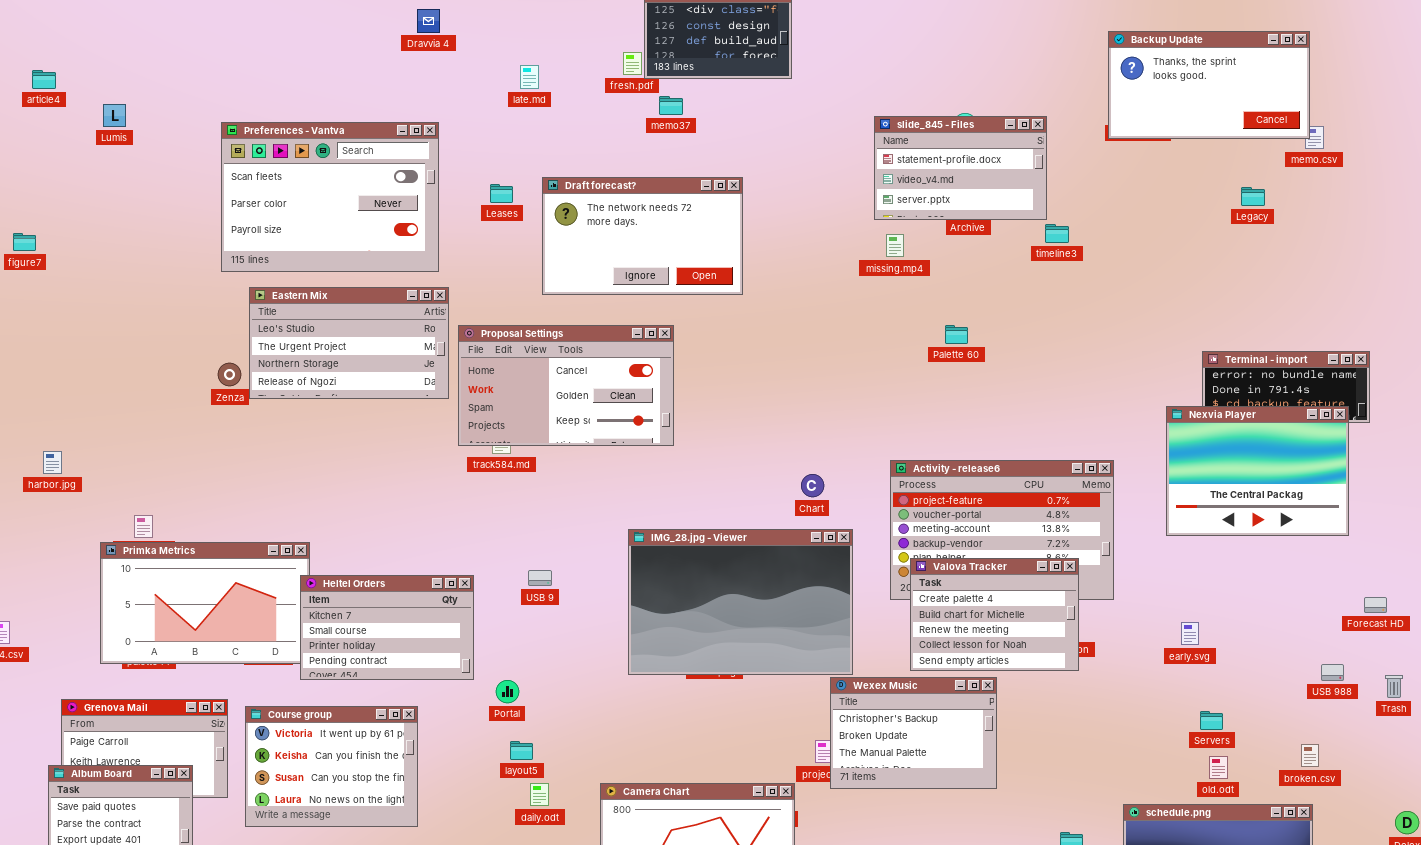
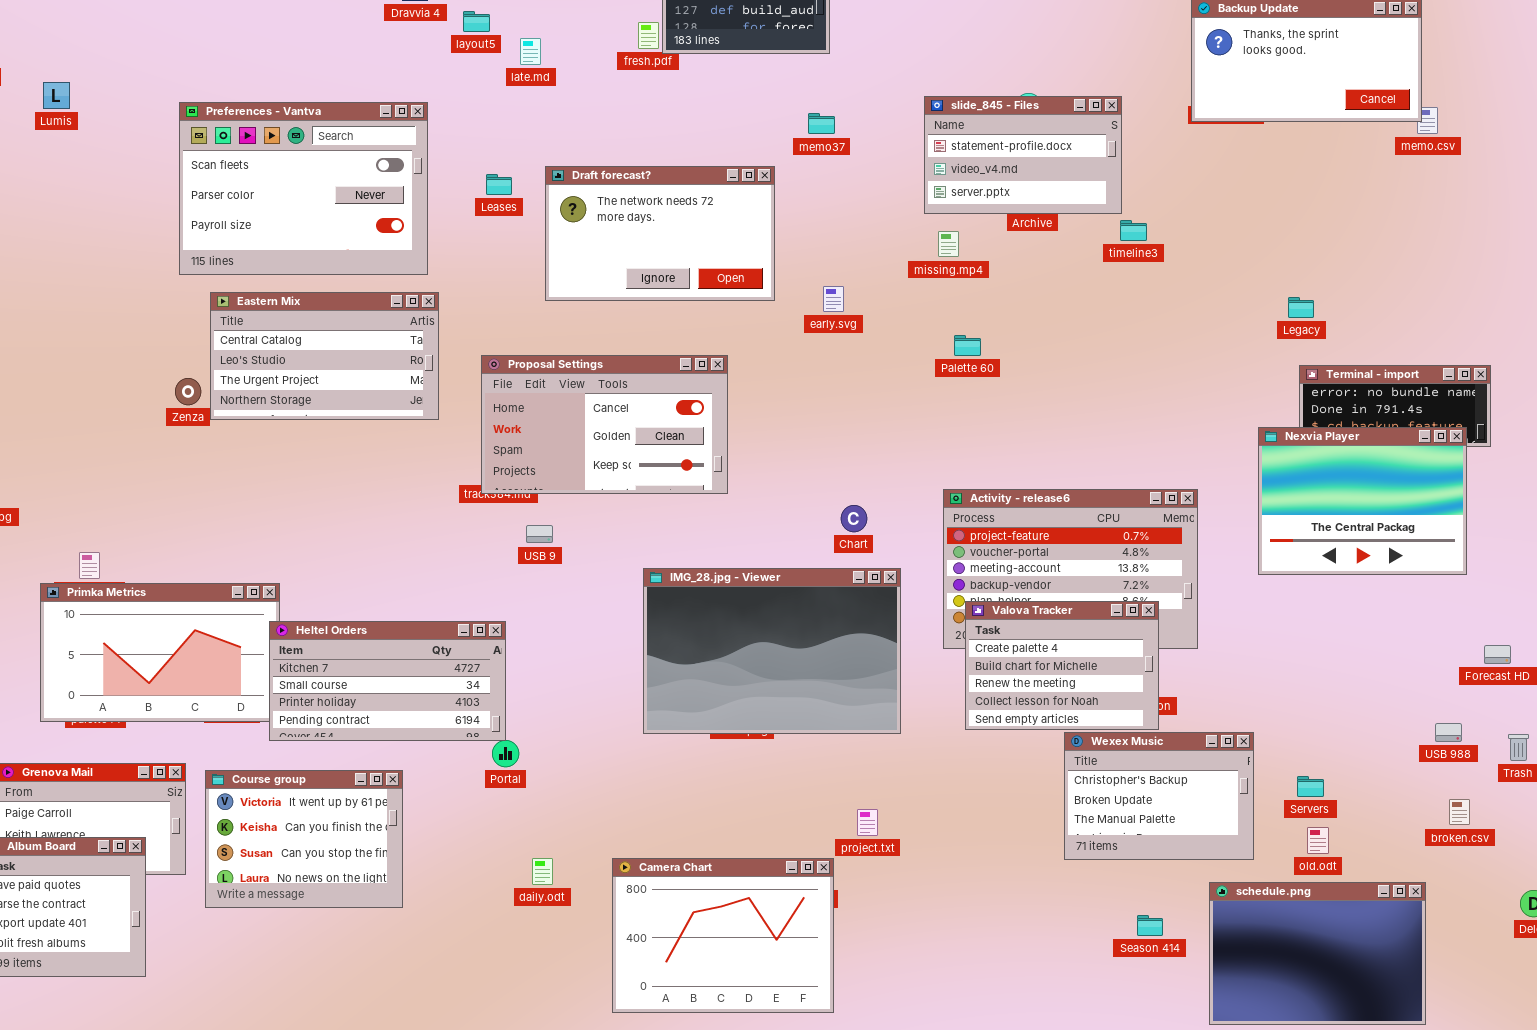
memo37: [659,96,683,115] -> [808,113,835,134], moved
Legacy: [1241,187,1265,206] -> [1288,297,1314,318], moved
Eastern Mix: [249,287,449,399] -> [210,292,439,420], scrolled up 1 row
Proposal Settings: [458,325,674,446] -> [481,355,728,494], moved
Palette 60: [945,325,968,344] -> [954,335,981,356], moved
USB 9: [528,570,552,586] -> [526,525,553,543], moved
Heltel Orders: [300,575,474,680] -> [269,621,506,741], resized
early.svg: [1181,622,1199,645] -> [823,286,844,312], moved
Wexex Music: [830,677,997,789] -> [1064,732,1254,860], moved
layout5: [510,741,533,760] -> [463,11,490,32], moved
broken.csv: [1301,744,1319,767] -> [1449,799,1470,825], moved

